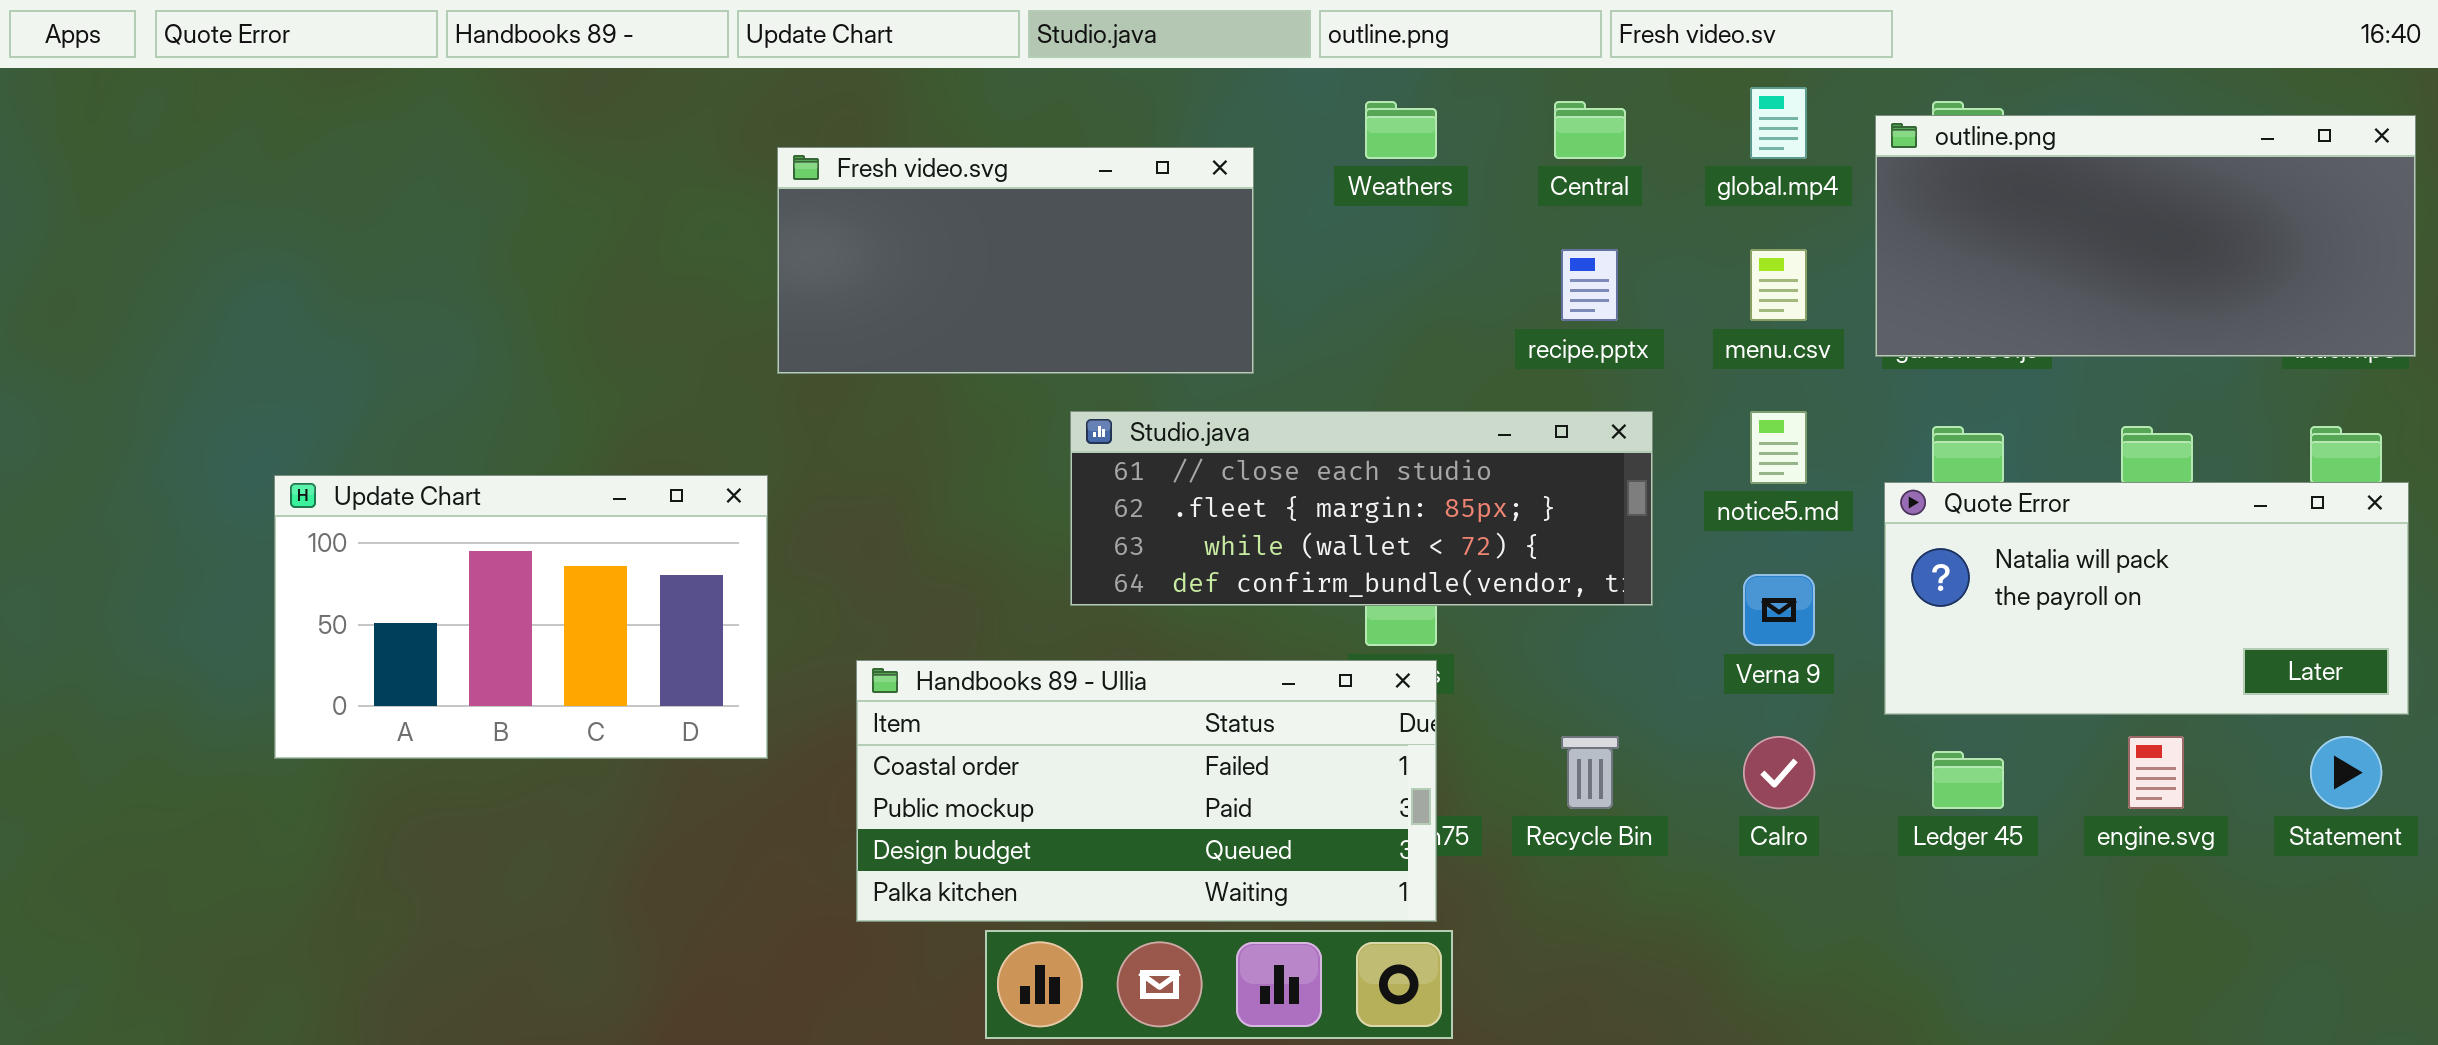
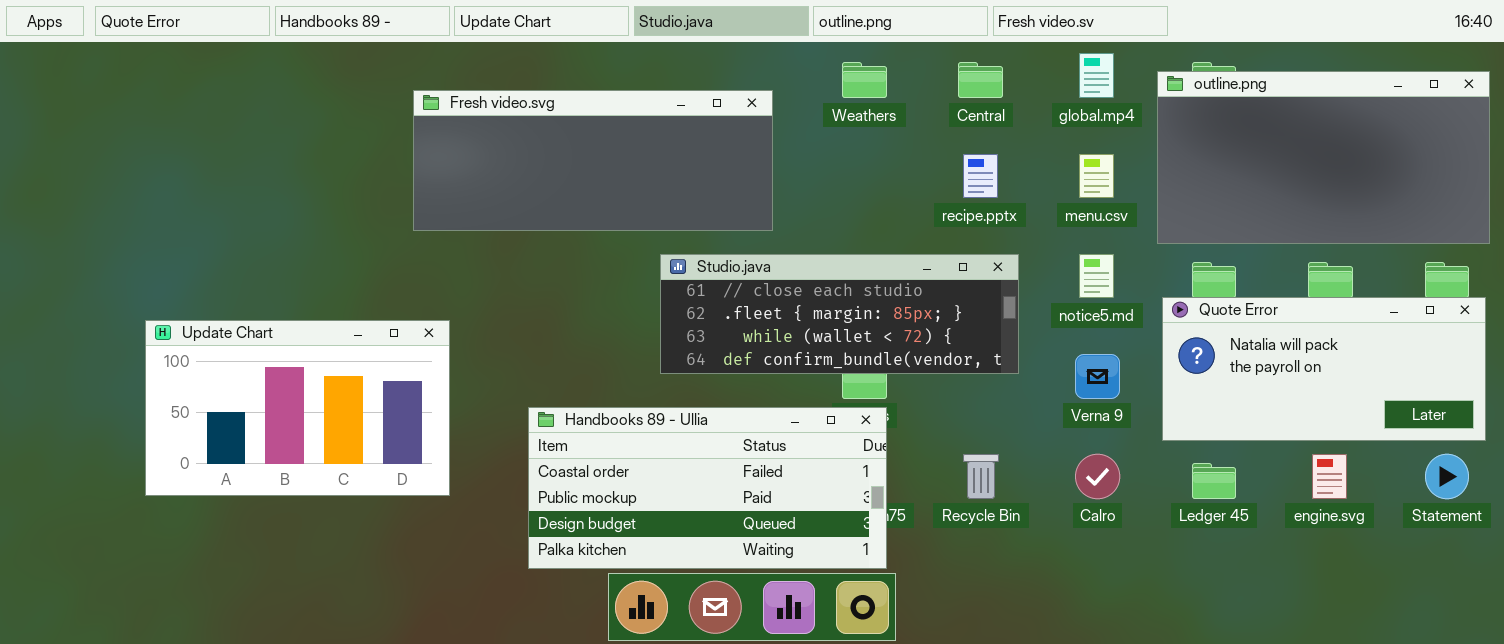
outline.png: [1875,115,2416,357] -> [1157,71,1490,244], resized
Fresh video.svg: [777,147,1254,374] -> [413,90,773,231], resized
Update Chart: [274,475,768,759] -> [145,320,450,496], moved

